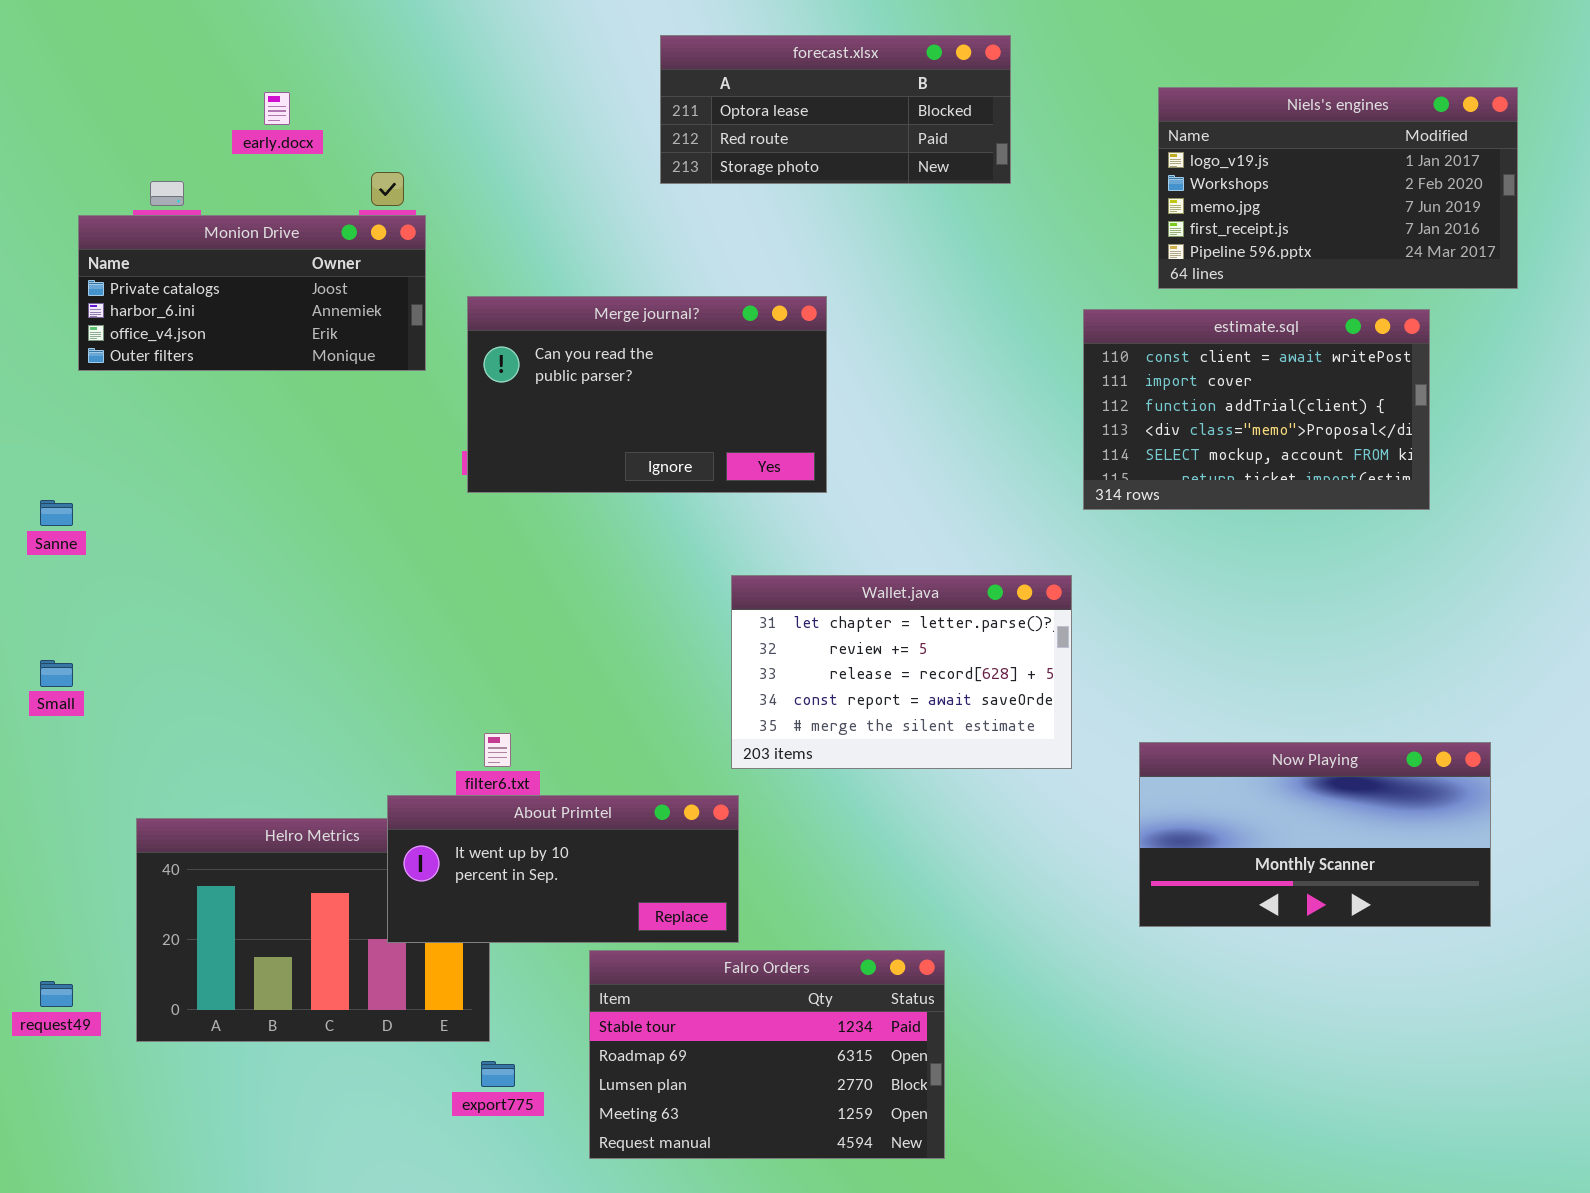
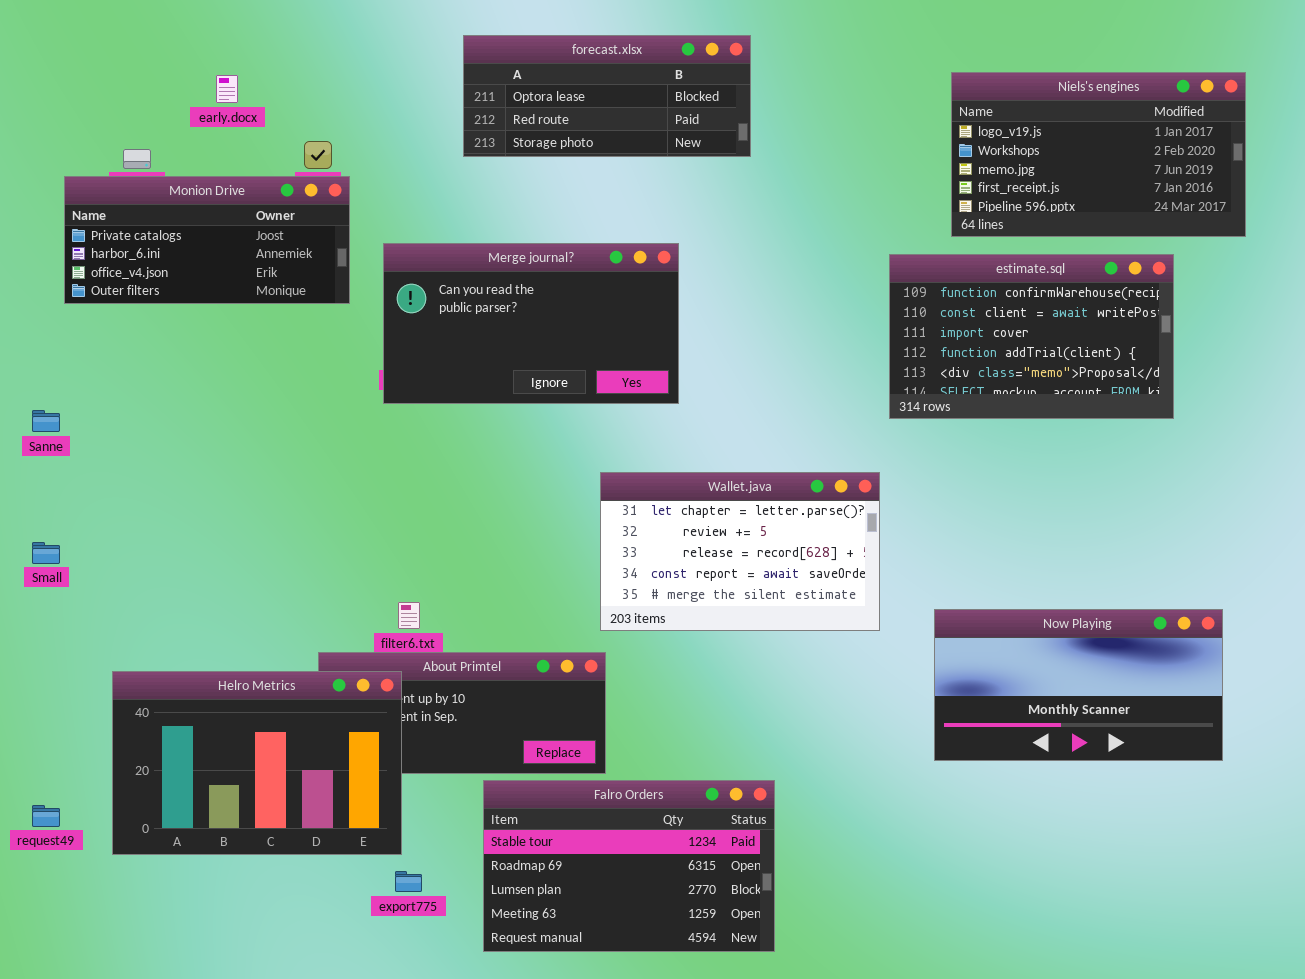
forecast.xlsx: [660,35,1011,184] -> [463,35,751,157], moved
estimate.sql: [1083,309,1430,510] -> [889,254,1174,419], scrolled up 1 row
Helro Metrics: [136,818,490,1042] -> [112,671,402,855], raised

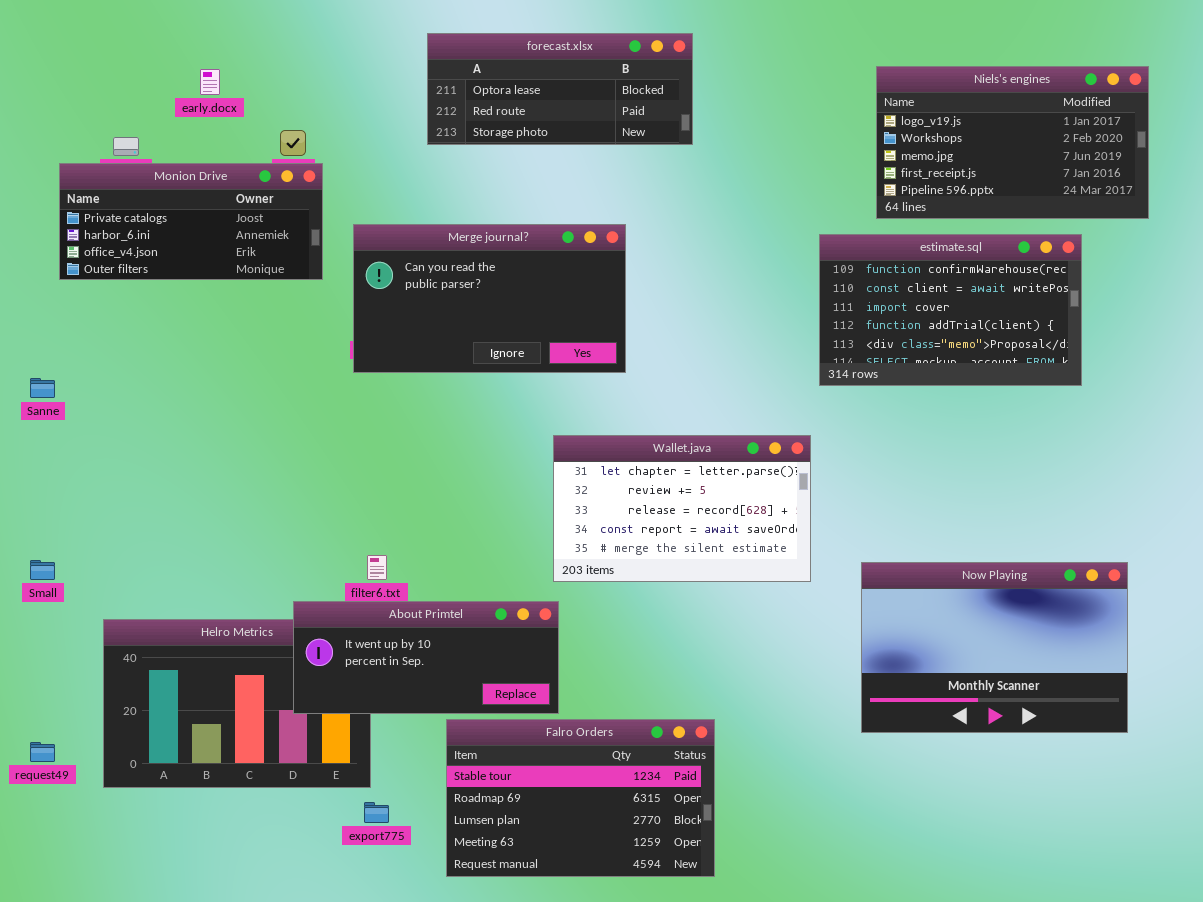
Small: [32,542,60,564] -> [30,560,55,580], moved
Now Playing: [934,609,1223,761] -> [861,562,1128,733], resized
About Primtel: [318,652,606,774] -> [293,601,559,714], raised

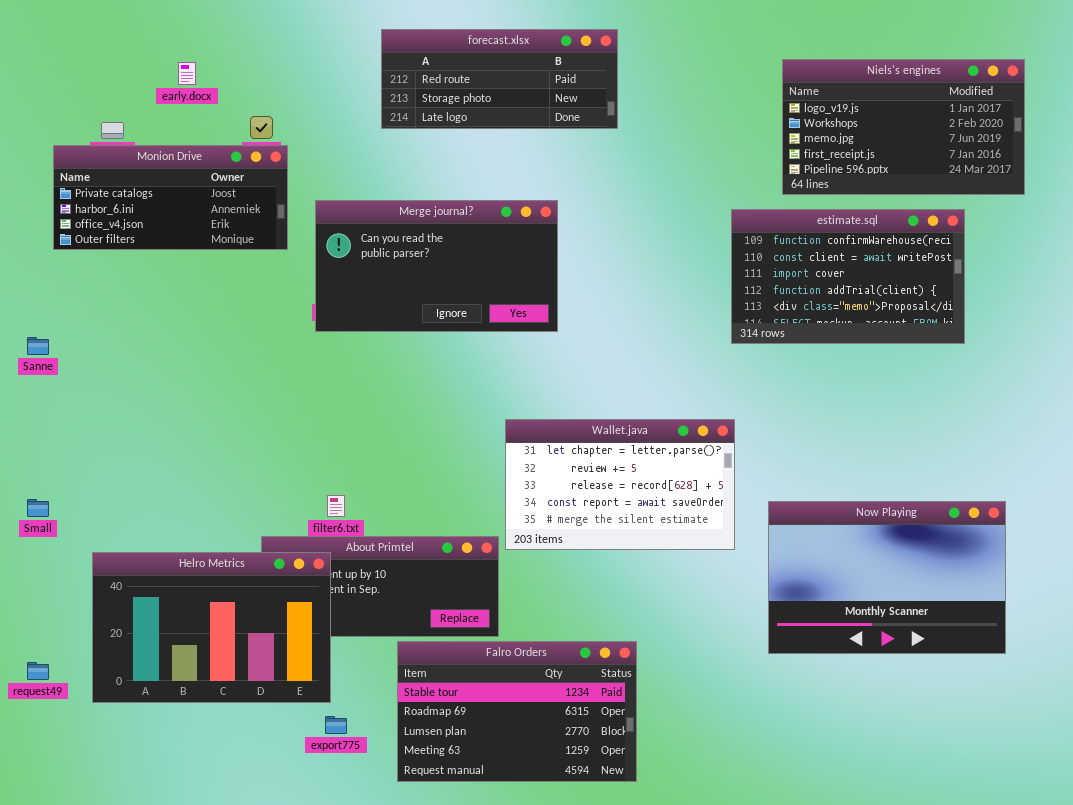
forecast.xlsx: [427,33,693,145] -> [381,29,618,129], scrolled down 1 row
Wallet.java: [553,435,811,582] -> [505,419,735,550], moved
Helro Metrics: [103,619,371,788] -> [92,552,331,703], raised

